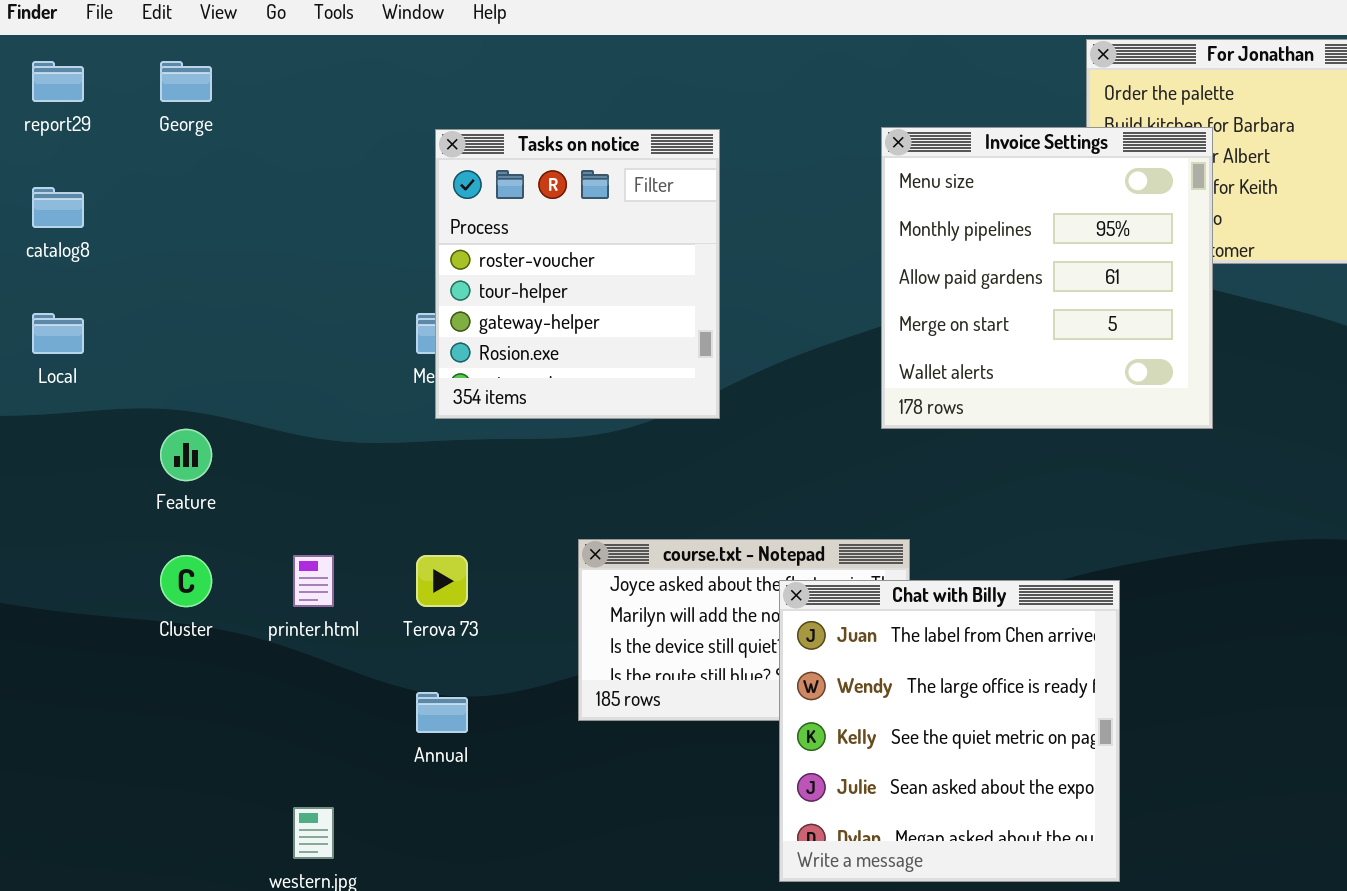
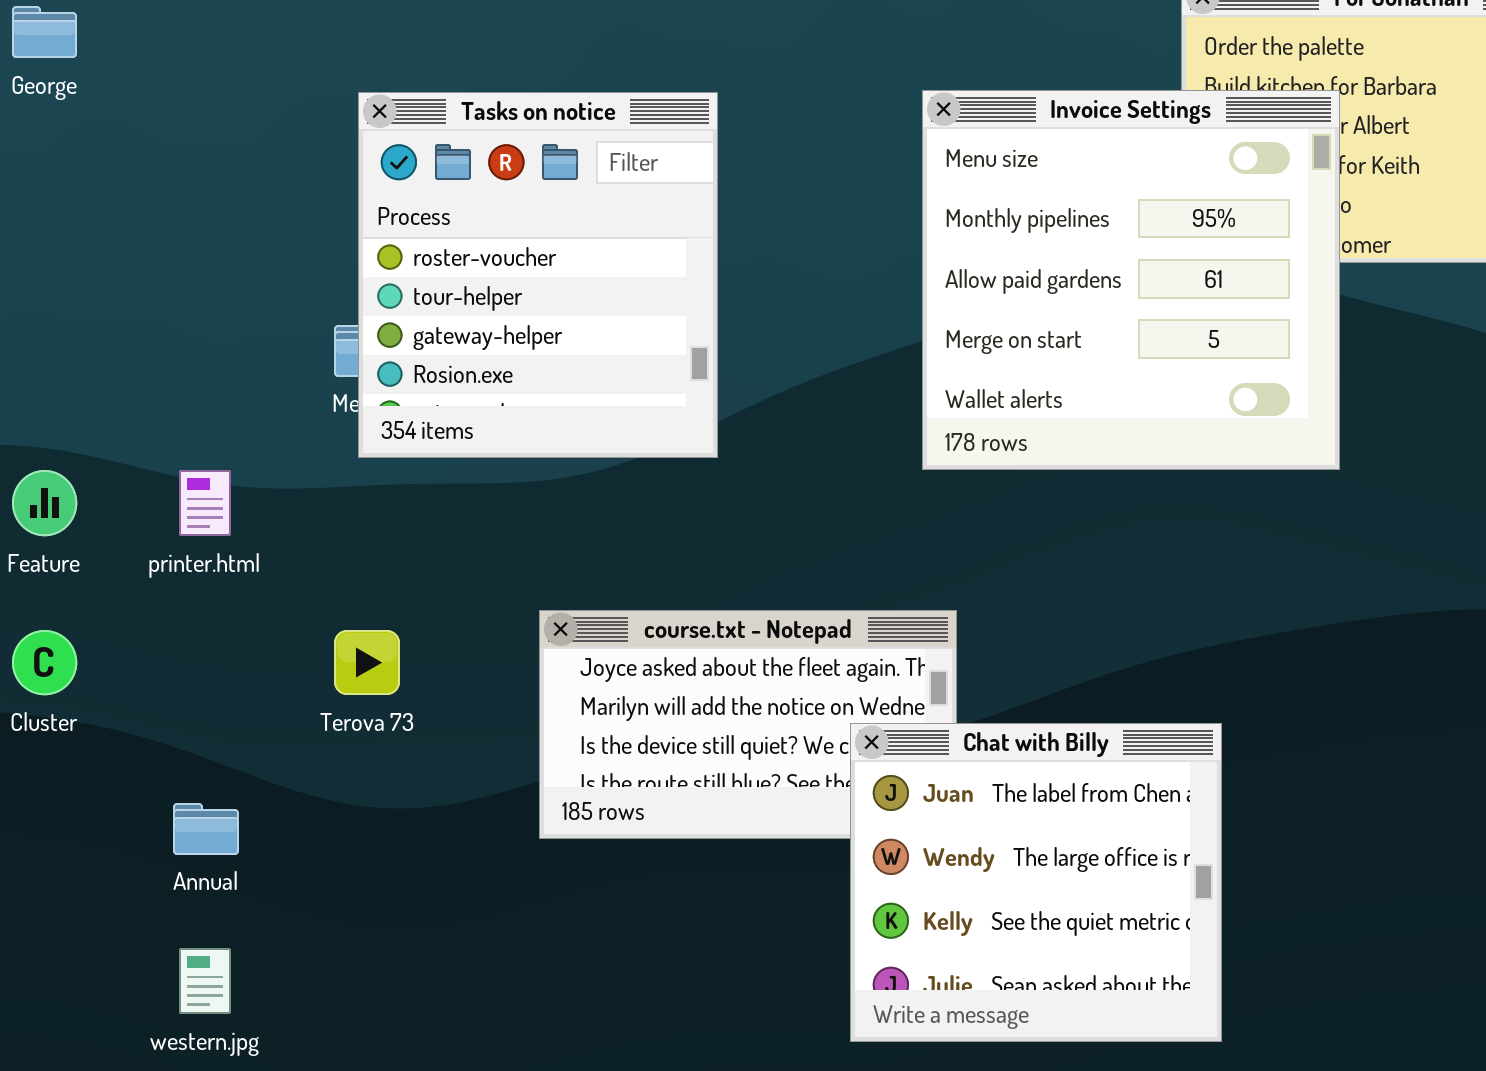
printer.html: [293,555,334,607] -> [179,470,231,536], moved
Chat with Billy: [779,580,1120,882] -> [850,723,1222,1042], resized
Annual: [416,692,468,733] -> [173,803,239,855], moved

